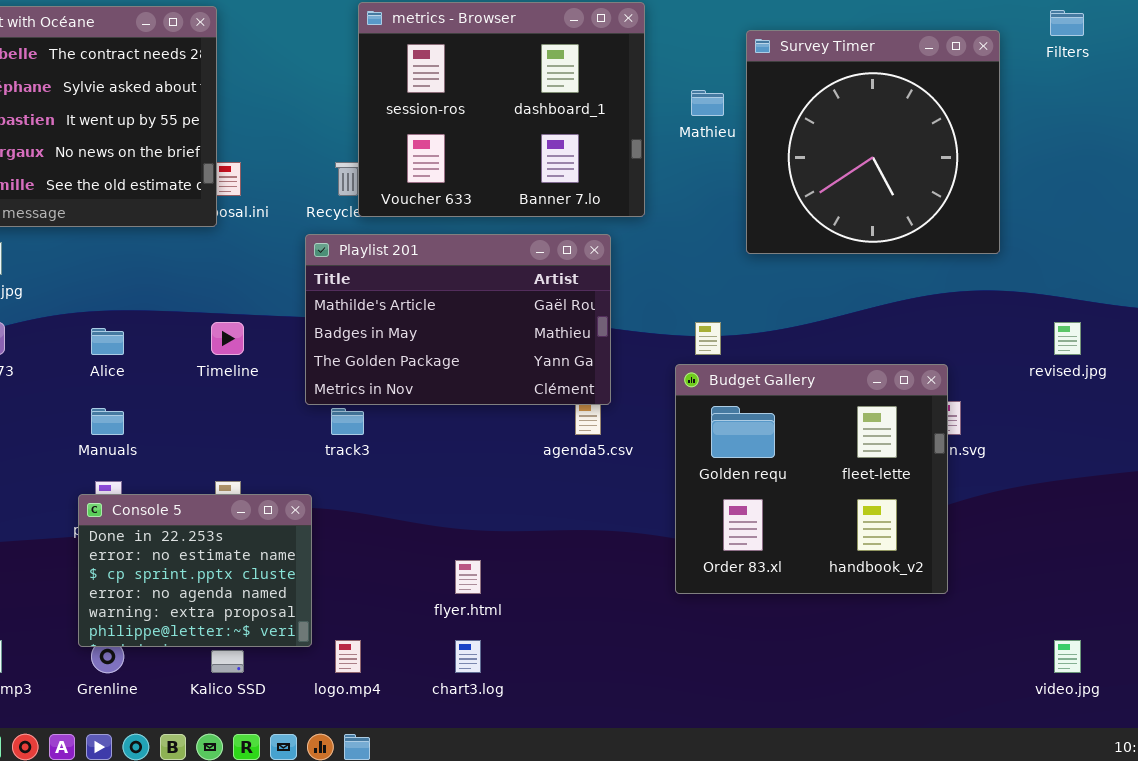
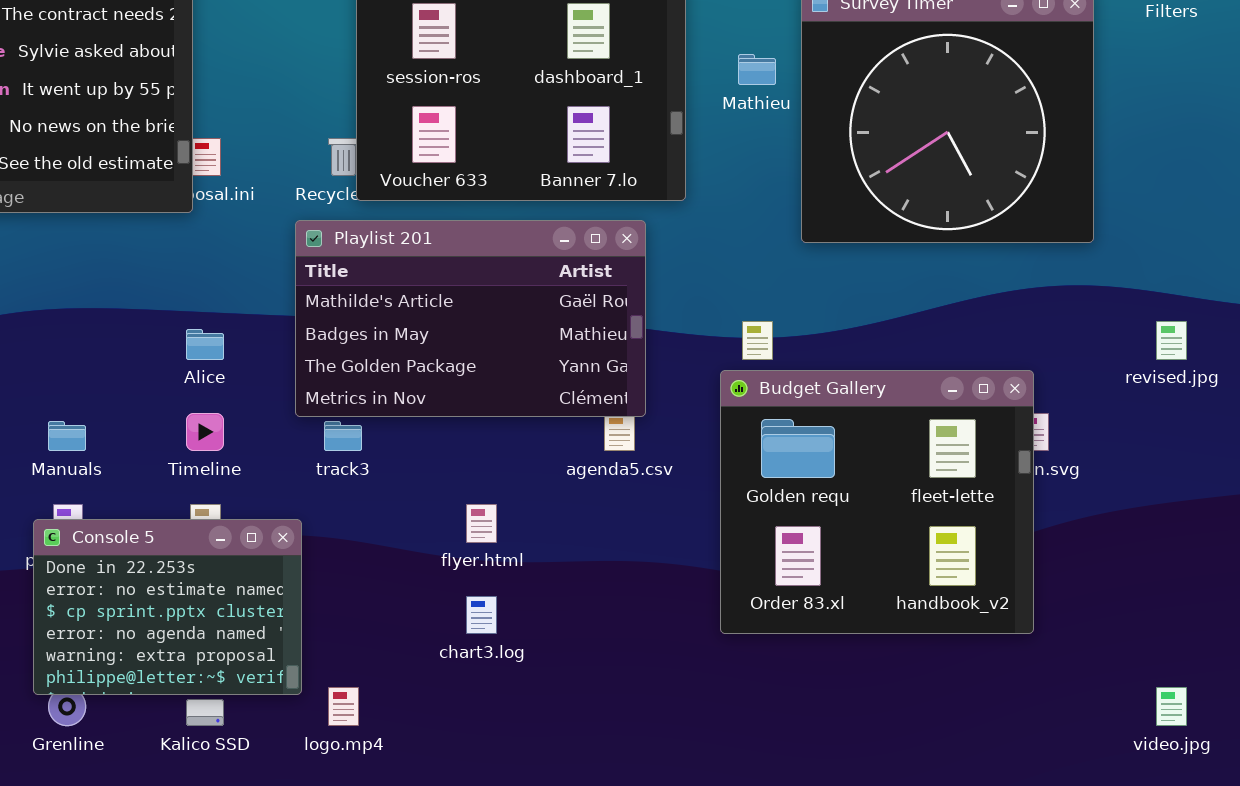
Timeline: [211,322,244,355] -> [186,413,224,451], moved
Alice: [91,328,124,355] -> [186,329,224,360], moved
flyer.html: [455,560,481,594] -> [466,504,497,543], moved
chart3.log: [455,640,481,673] -> [466,596,497,634], moved

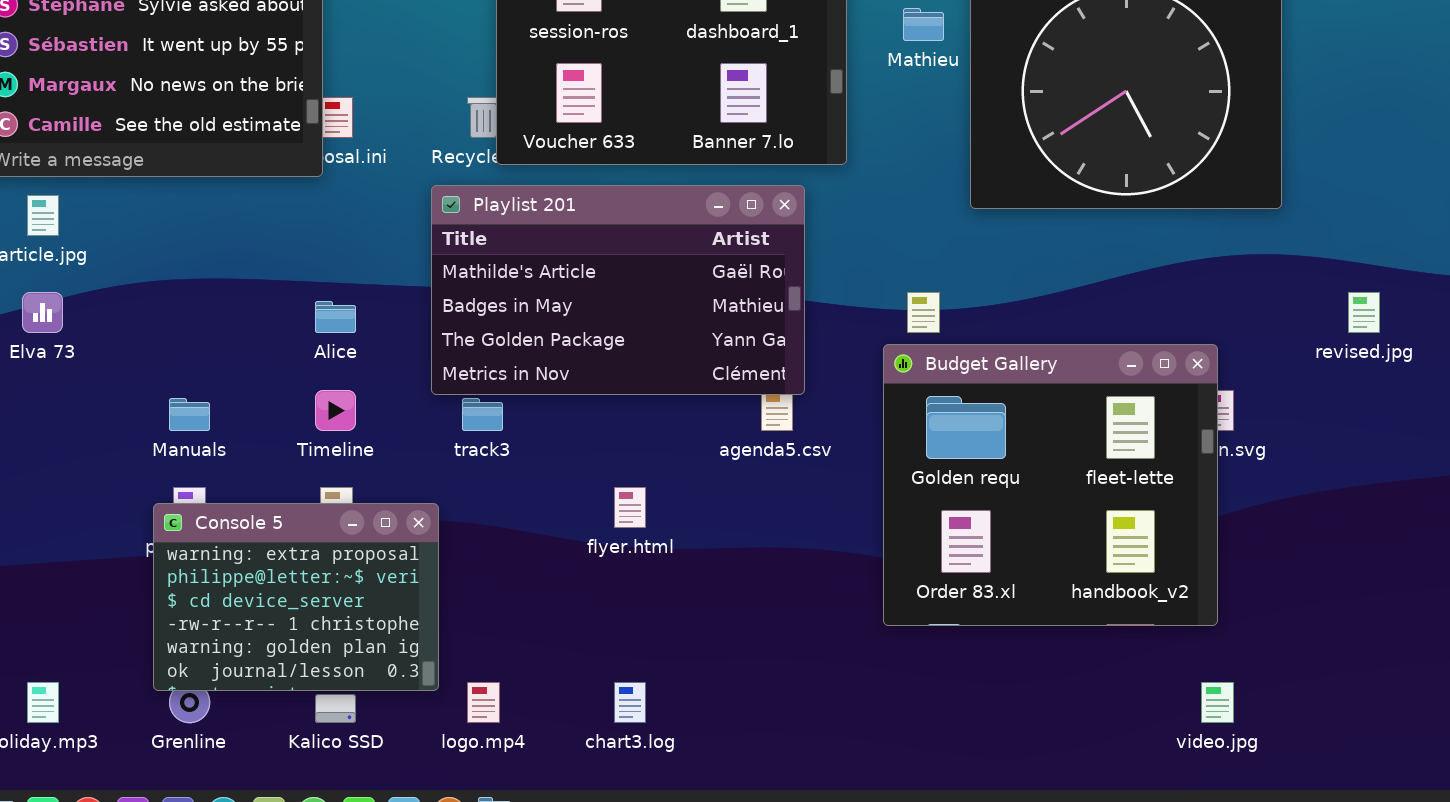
Console 5: [33,519,302,695] -> [153,503,439,691], scrolled down 4 rows
chart3.log: [466,596,497,634] -> [614,682,646,723], moved
video.jpg: [1156,687,1187,726] -> [1201,682,1234,723], moved

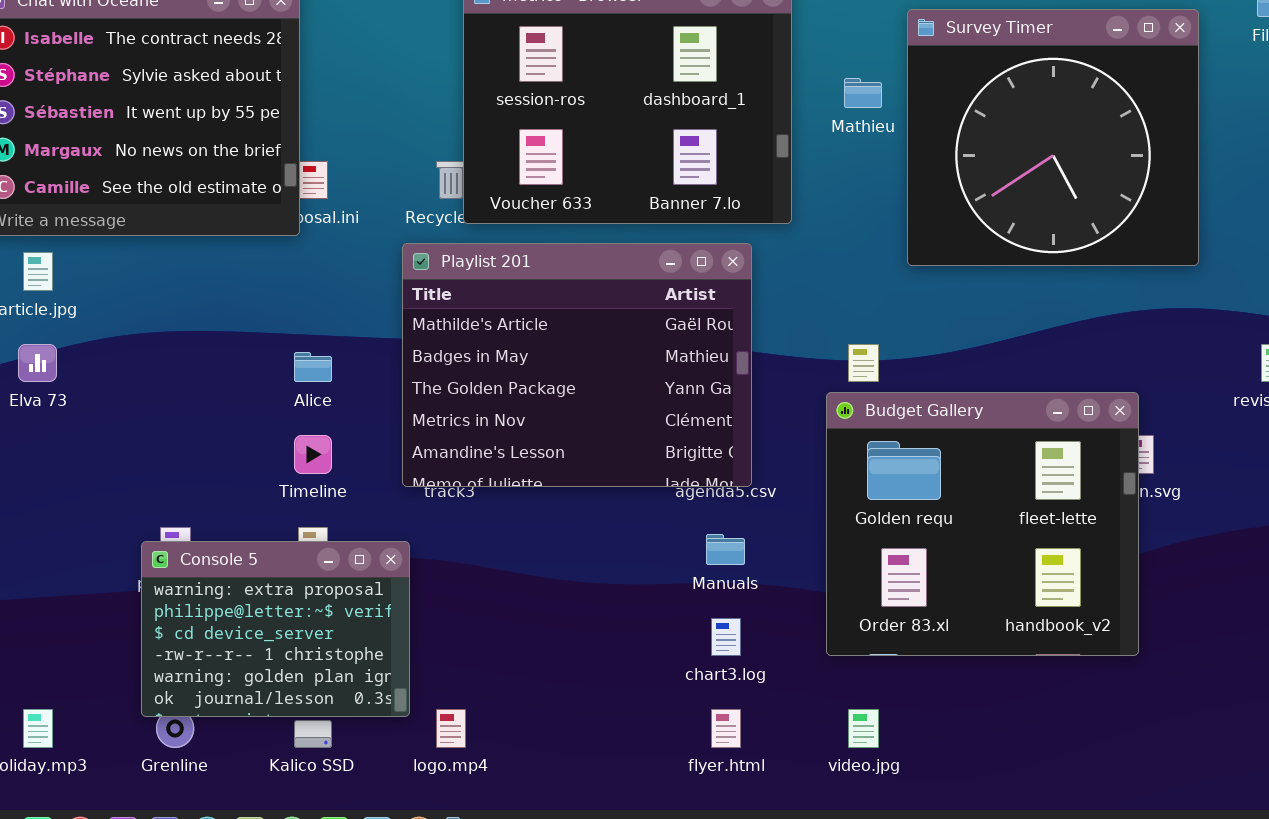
Playlist 201: [431,185,805,395] -> [402,243,752,487], resized
Manuals: [169,398,210,431] -> [706,534,745,565], moved
flyer.html: [614,487,646,528] -> [711,709,741,748], moved
chart3.log: [614,682,646,723] -> [711,618,741,656], moved
video.jpg: [1201,682,1234,723] -> [848,709,879,748], moved

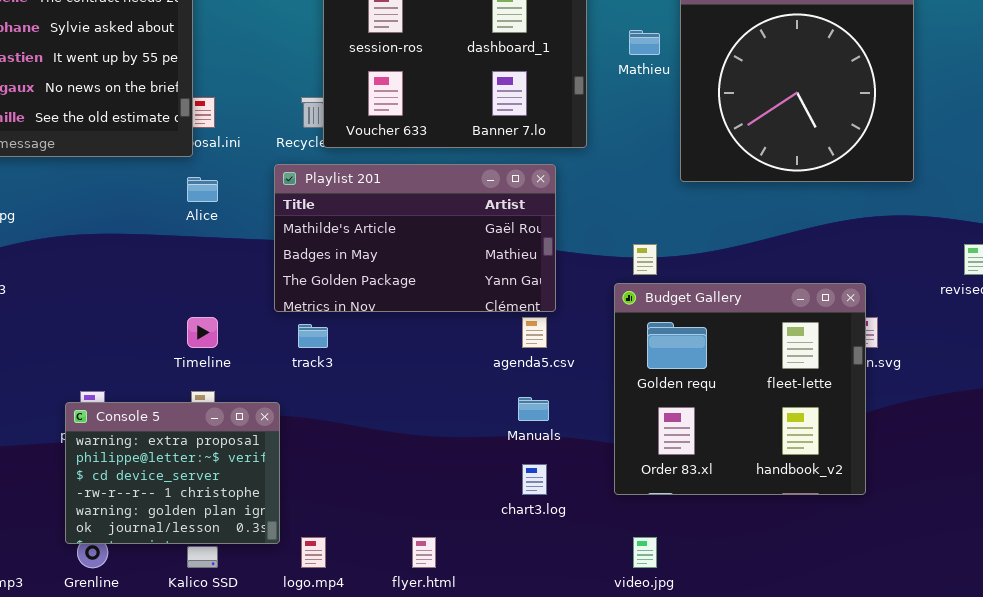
Playlist 201: [402,243,752,487] -> [274,164,556,312], resized
Alice: [294,352,332,382] -> [187,177,218,202], moved
flyer.html: [711,709,741,748] -> [412,537,436,568], moved

